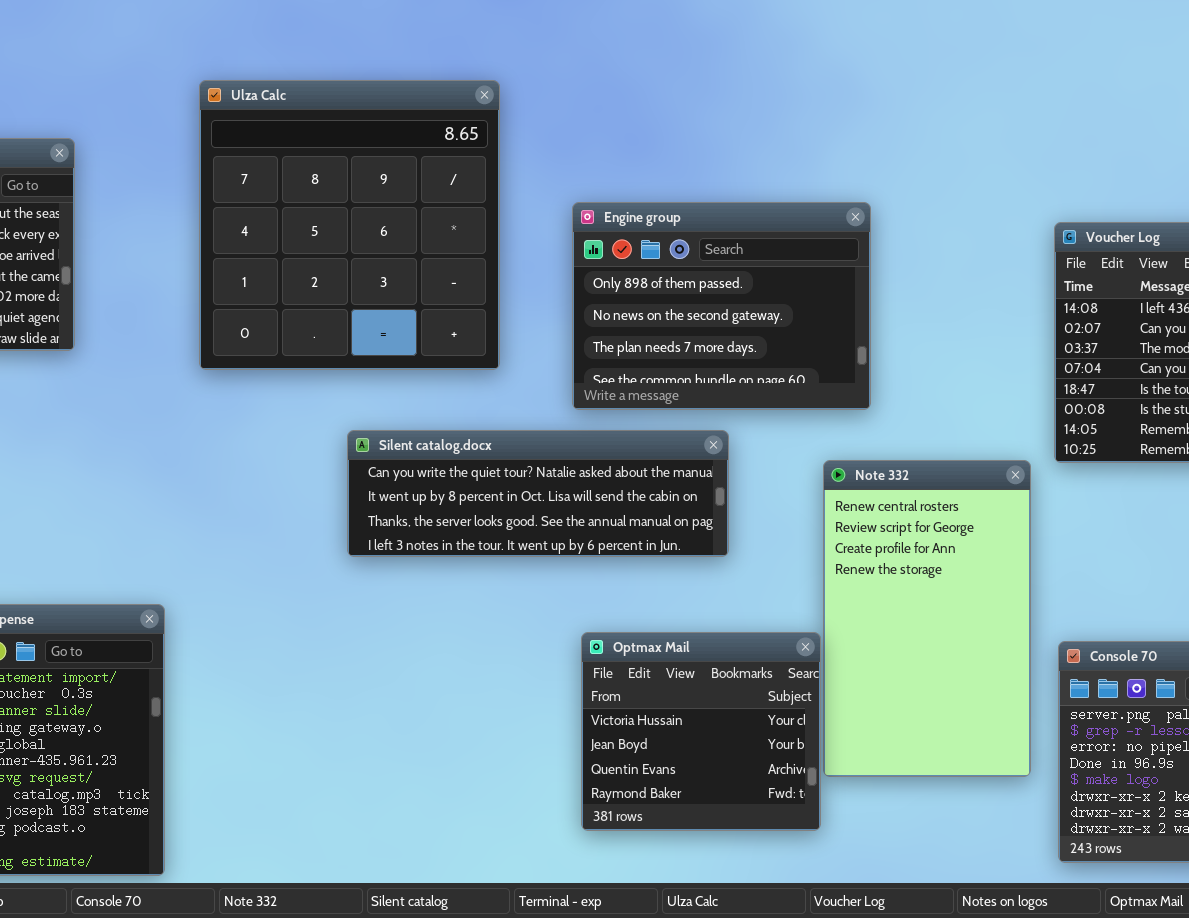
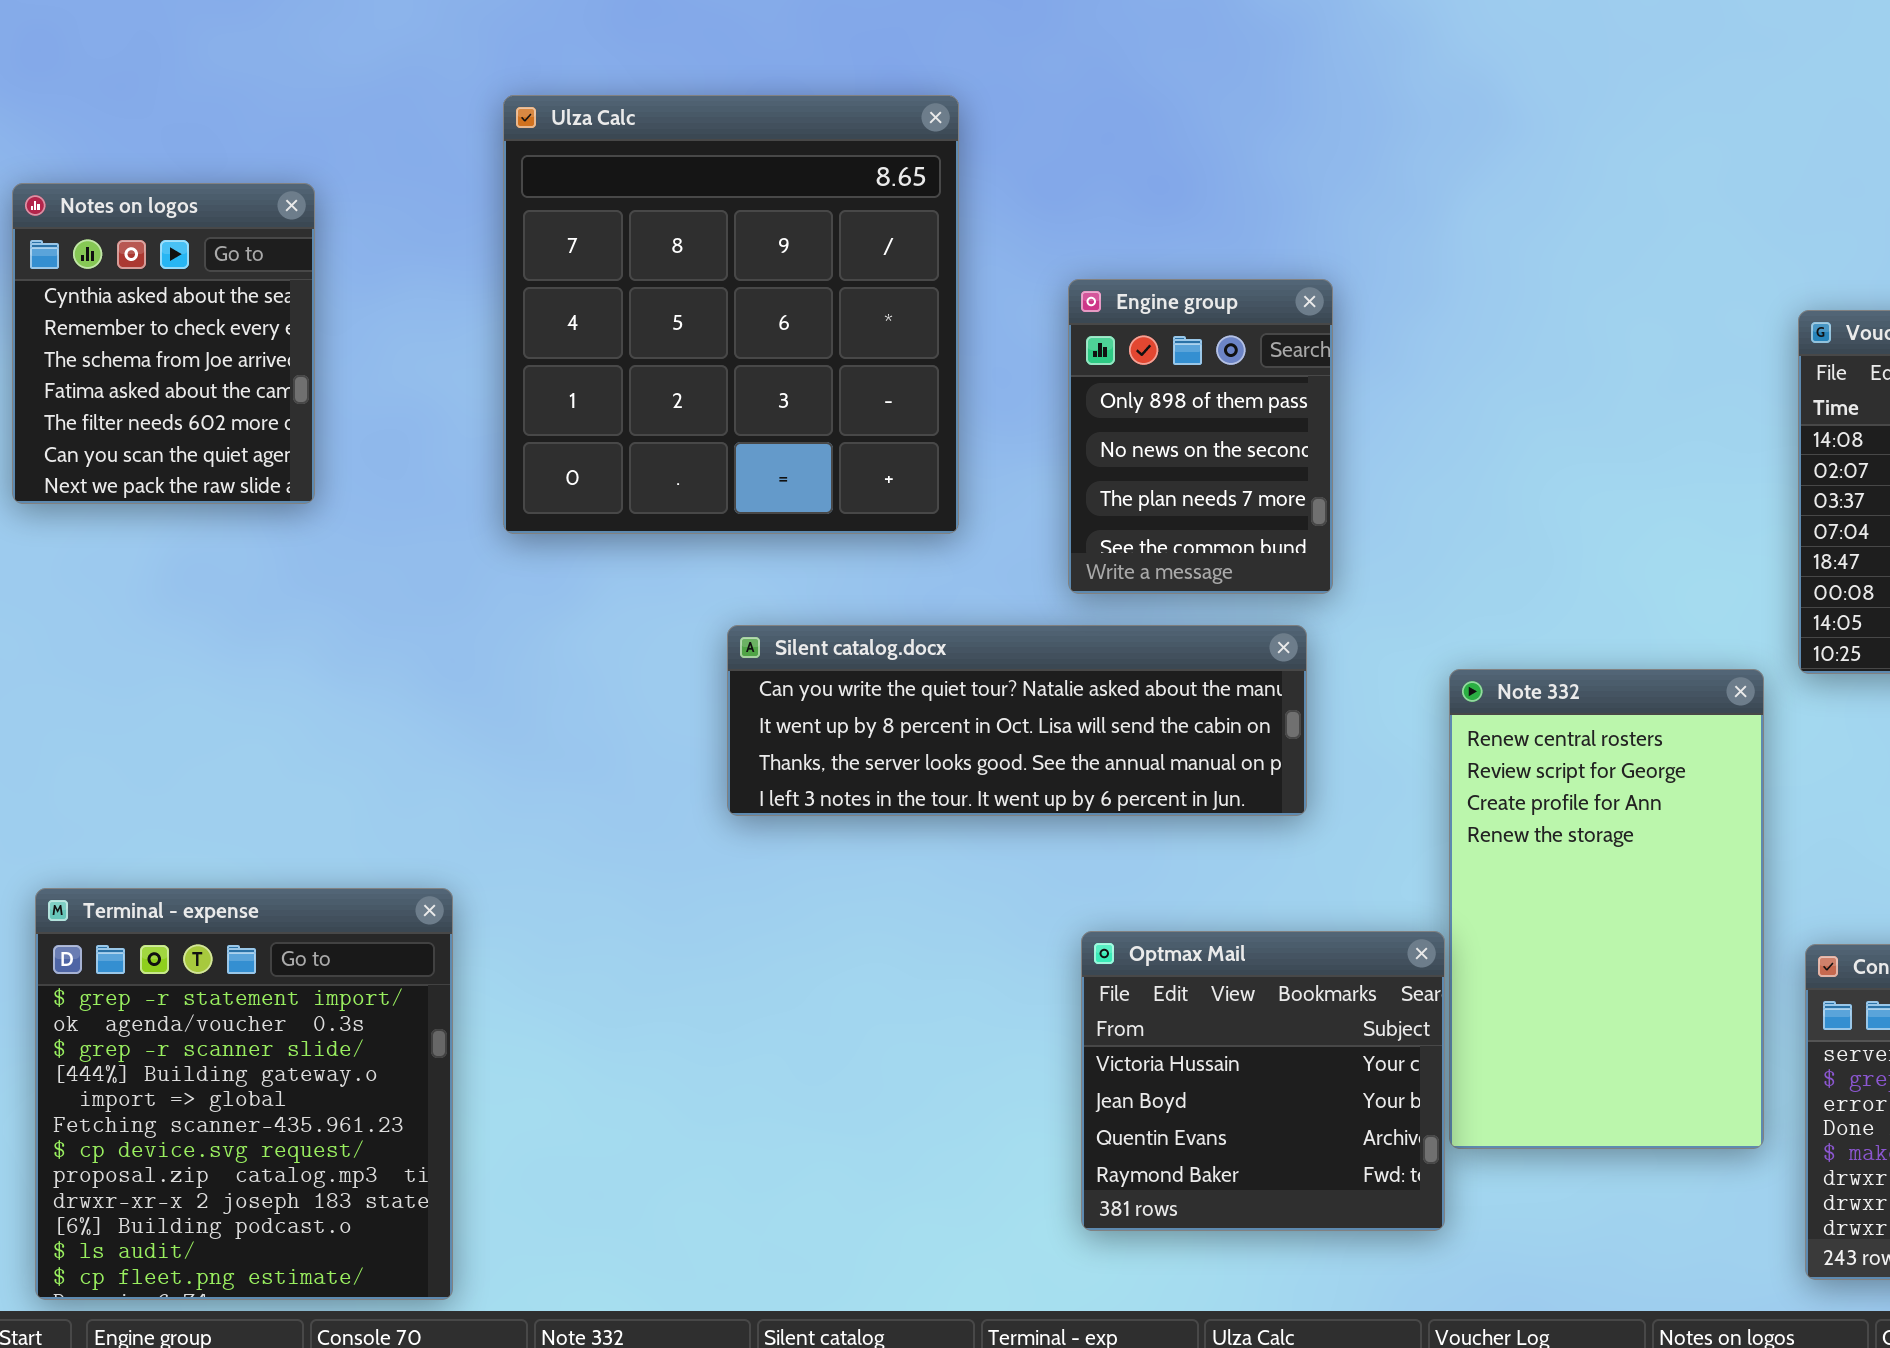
Engine group: [572,202,871,410] -> [1068,279,1333,594], resized

